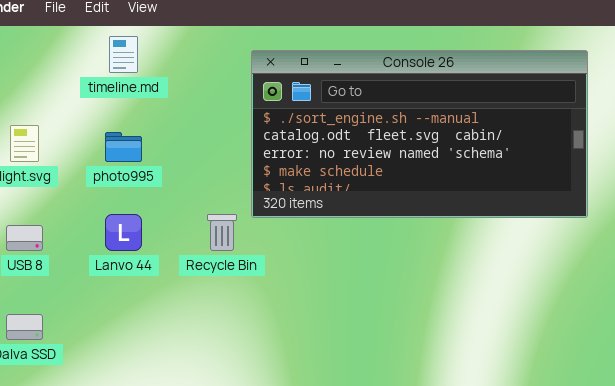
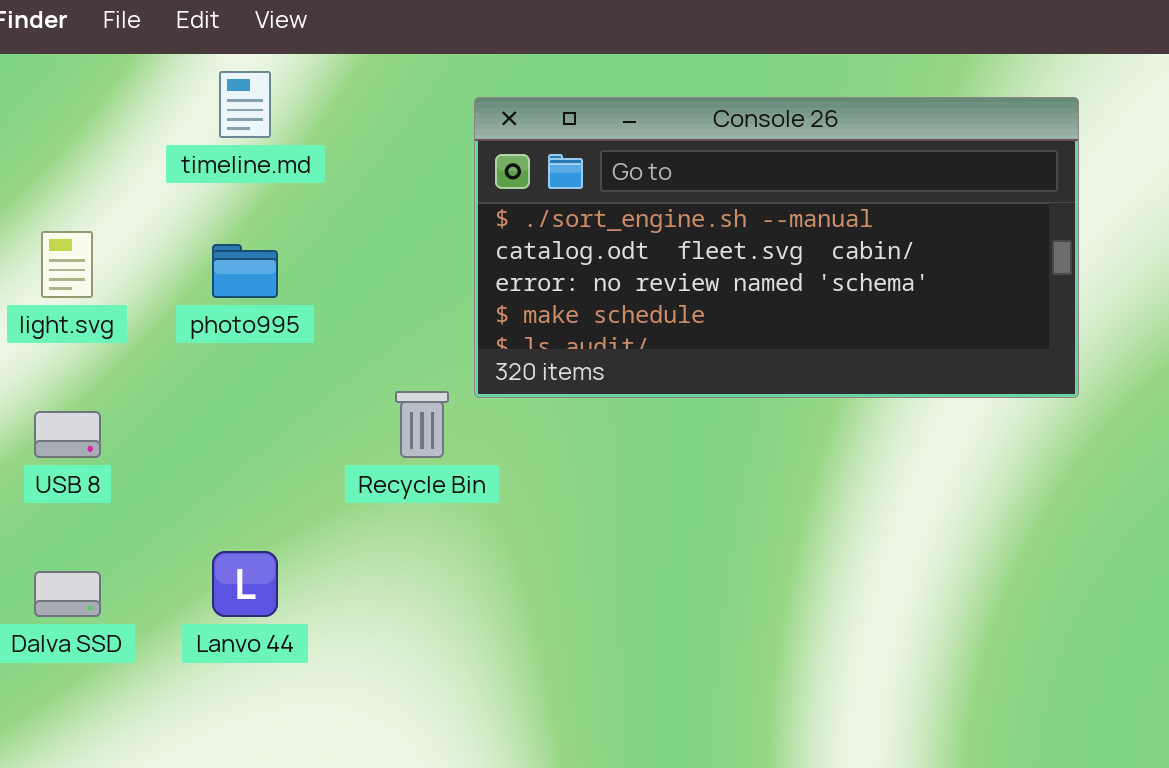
Lanvo 44: [105,214,142,251] -> [212,551,278,617], moved

